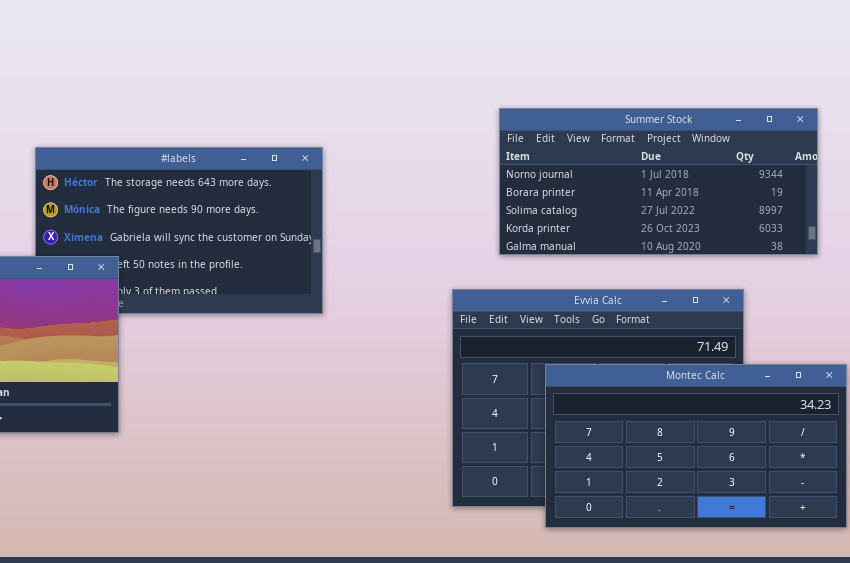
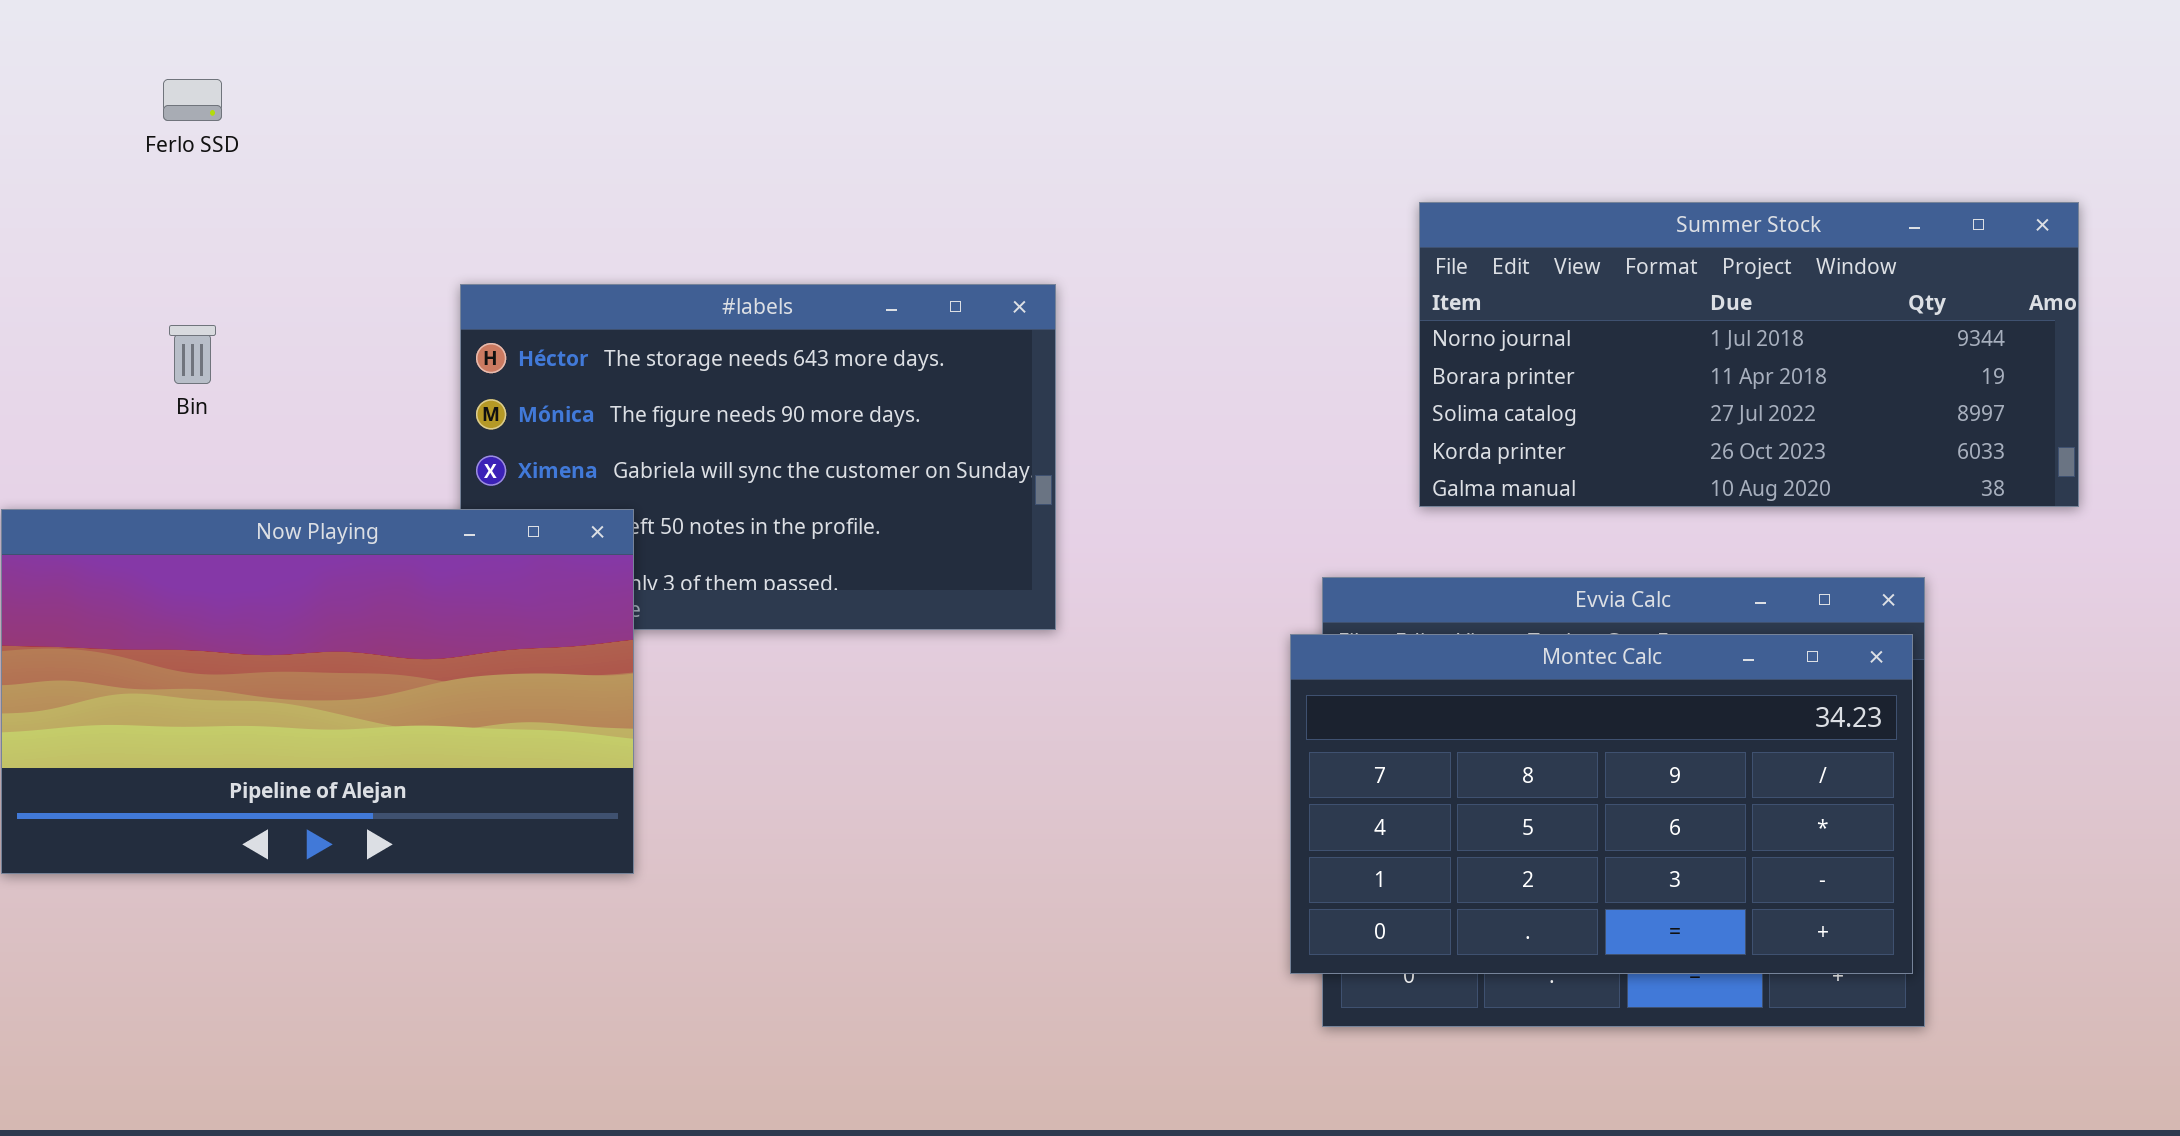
Montec Calc: [545,364,847,528] -> [1290,634,1913,974], moved

